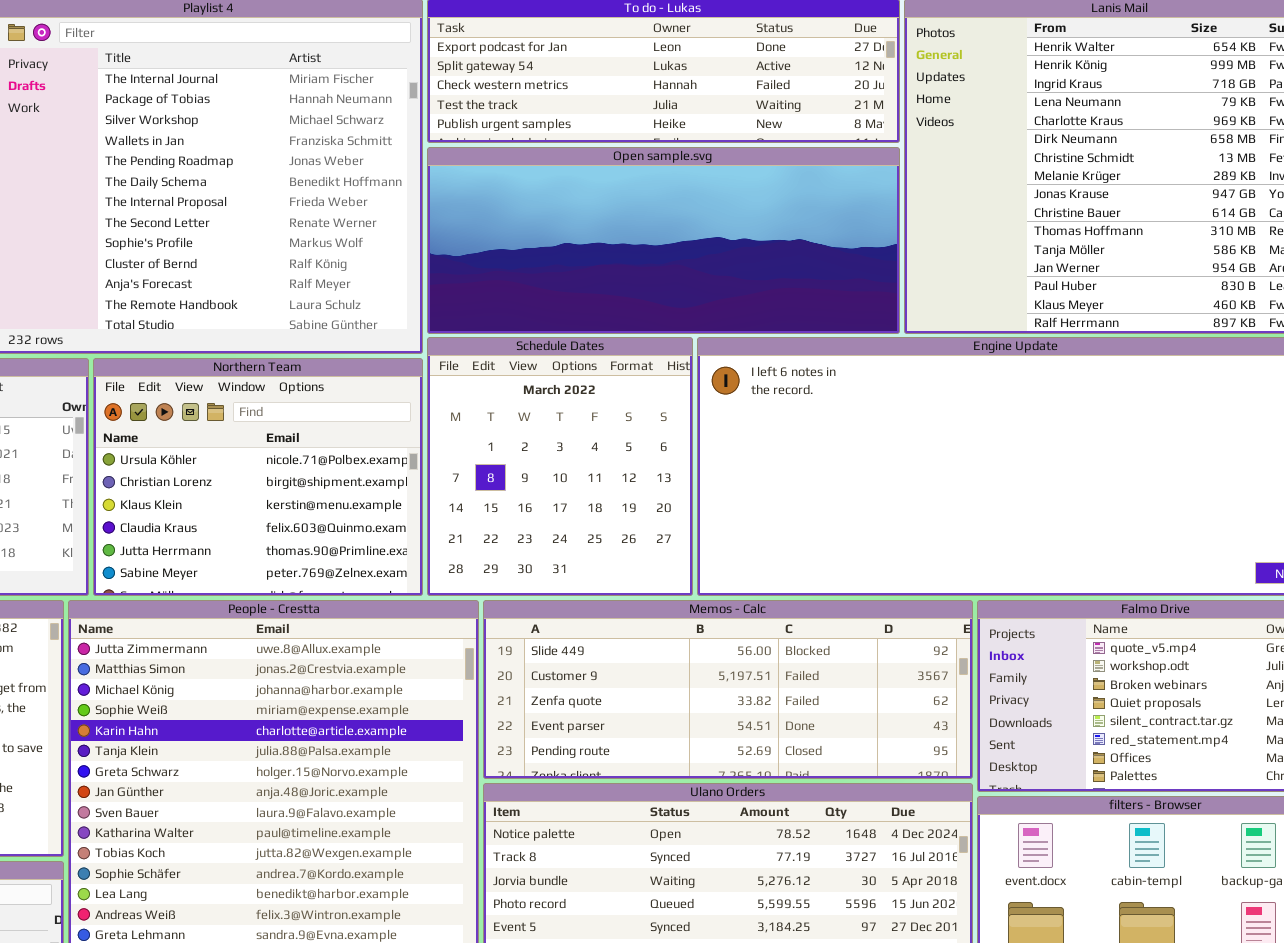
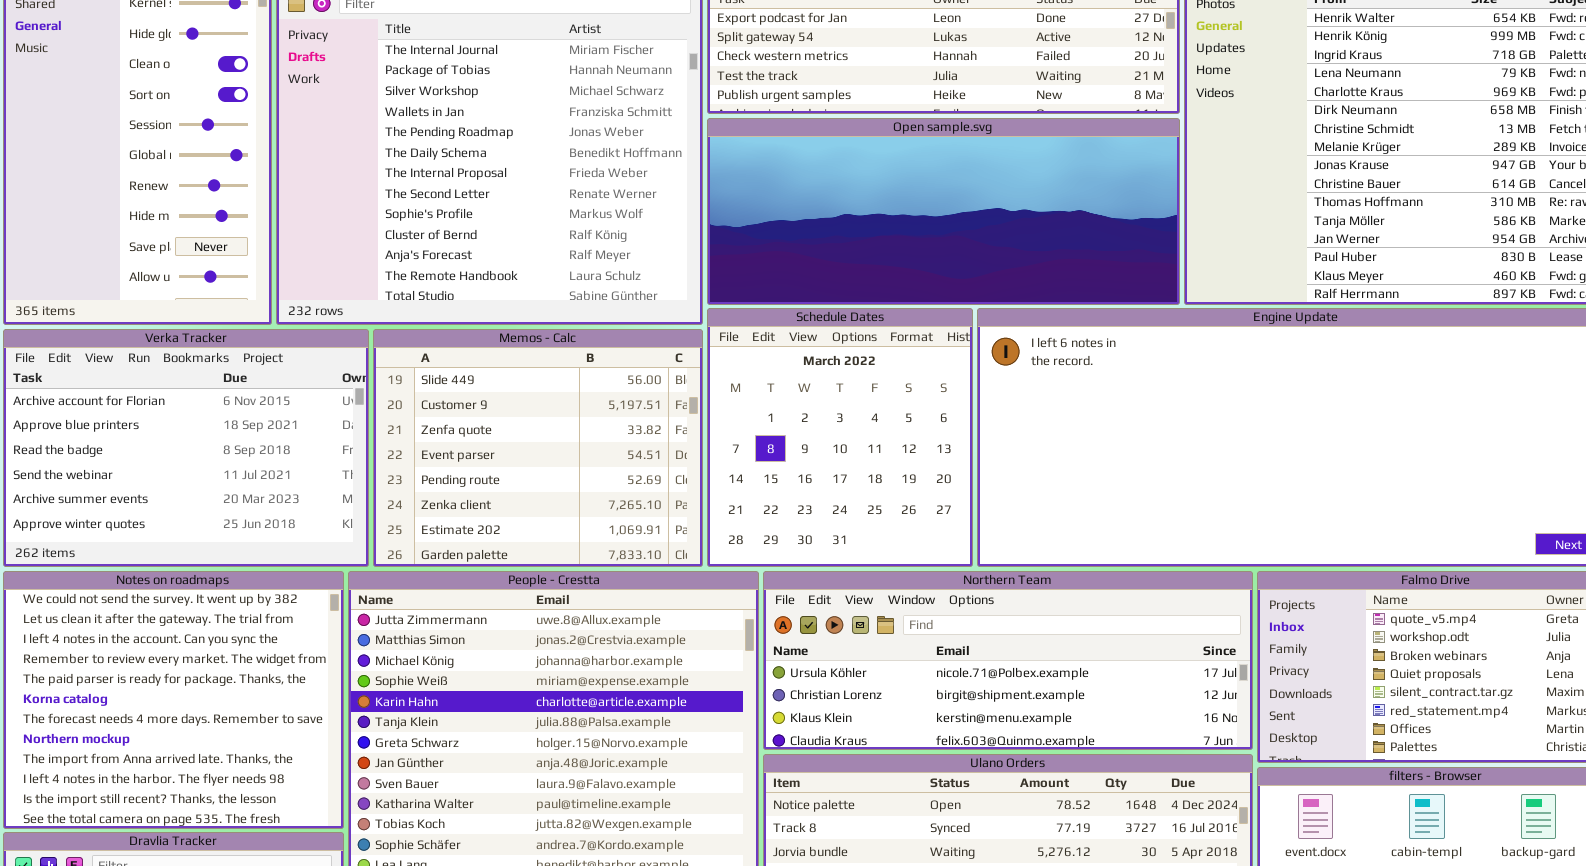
Northern Team: [93,358,423,596] -> [763,571,1253,750], moved, resized
Memos - Calc: [483,600,973,779] -> [373,329,703,567], moved, resized

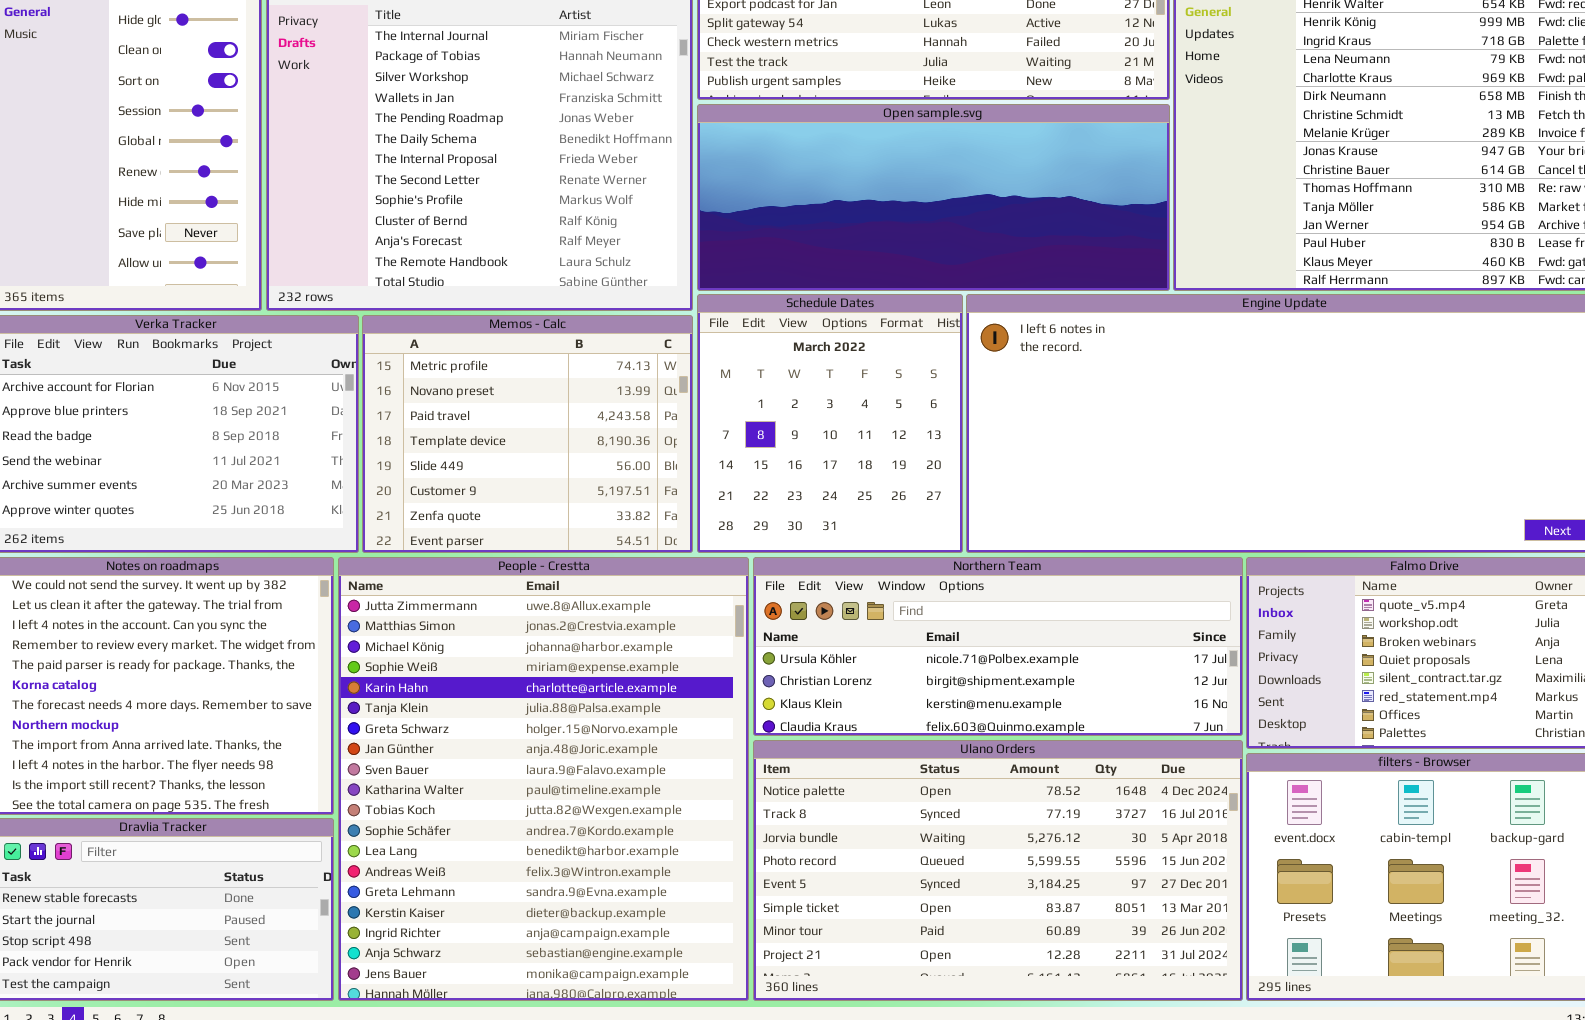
Memos - Calc: [373,329,703,567] -> [362,315,693,553], scrolled up 4 rows

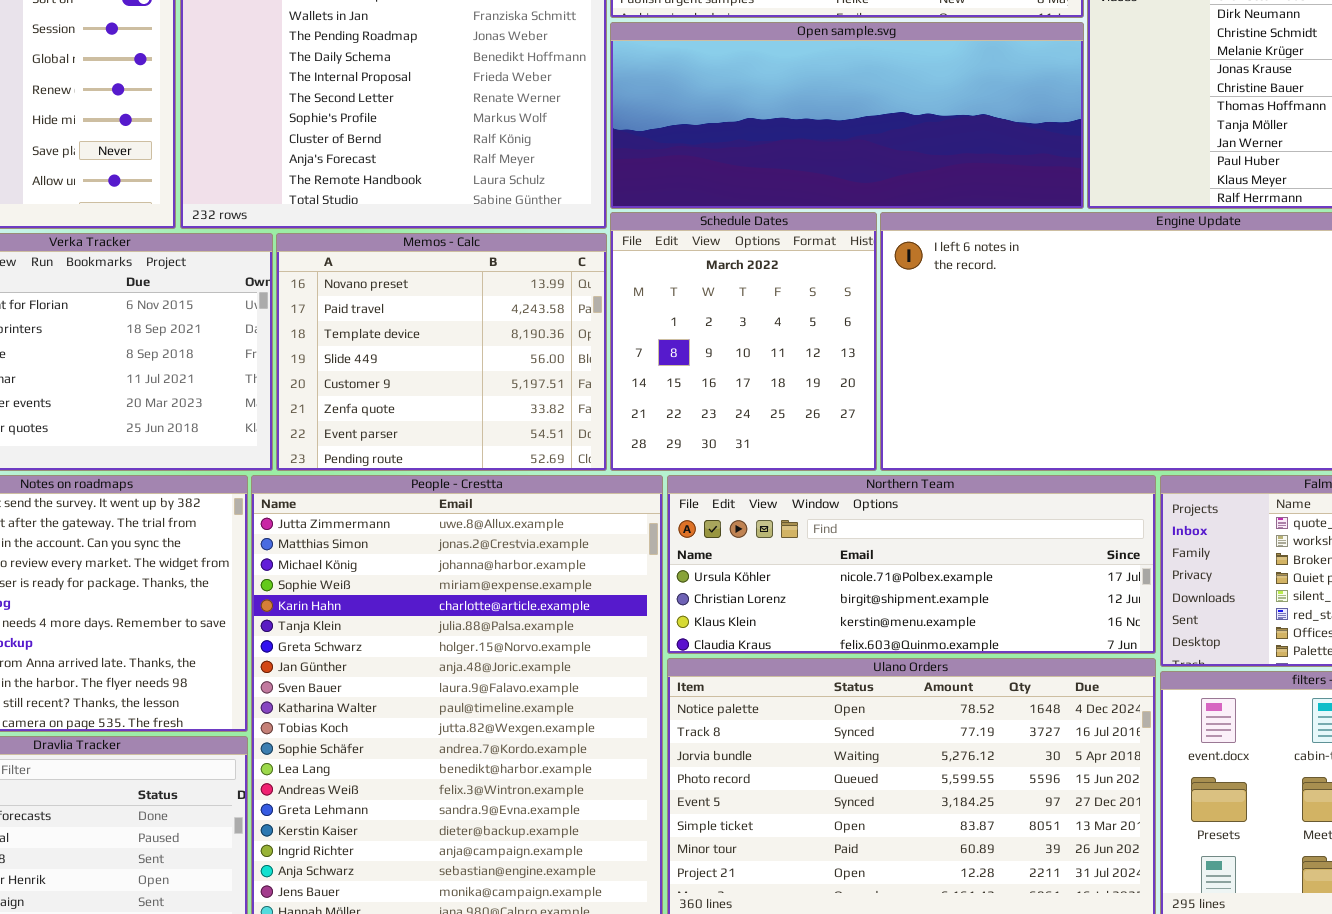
Memos - Calc: [362,315,693,553] -> [276,233,607,471], scrolled down 1 row

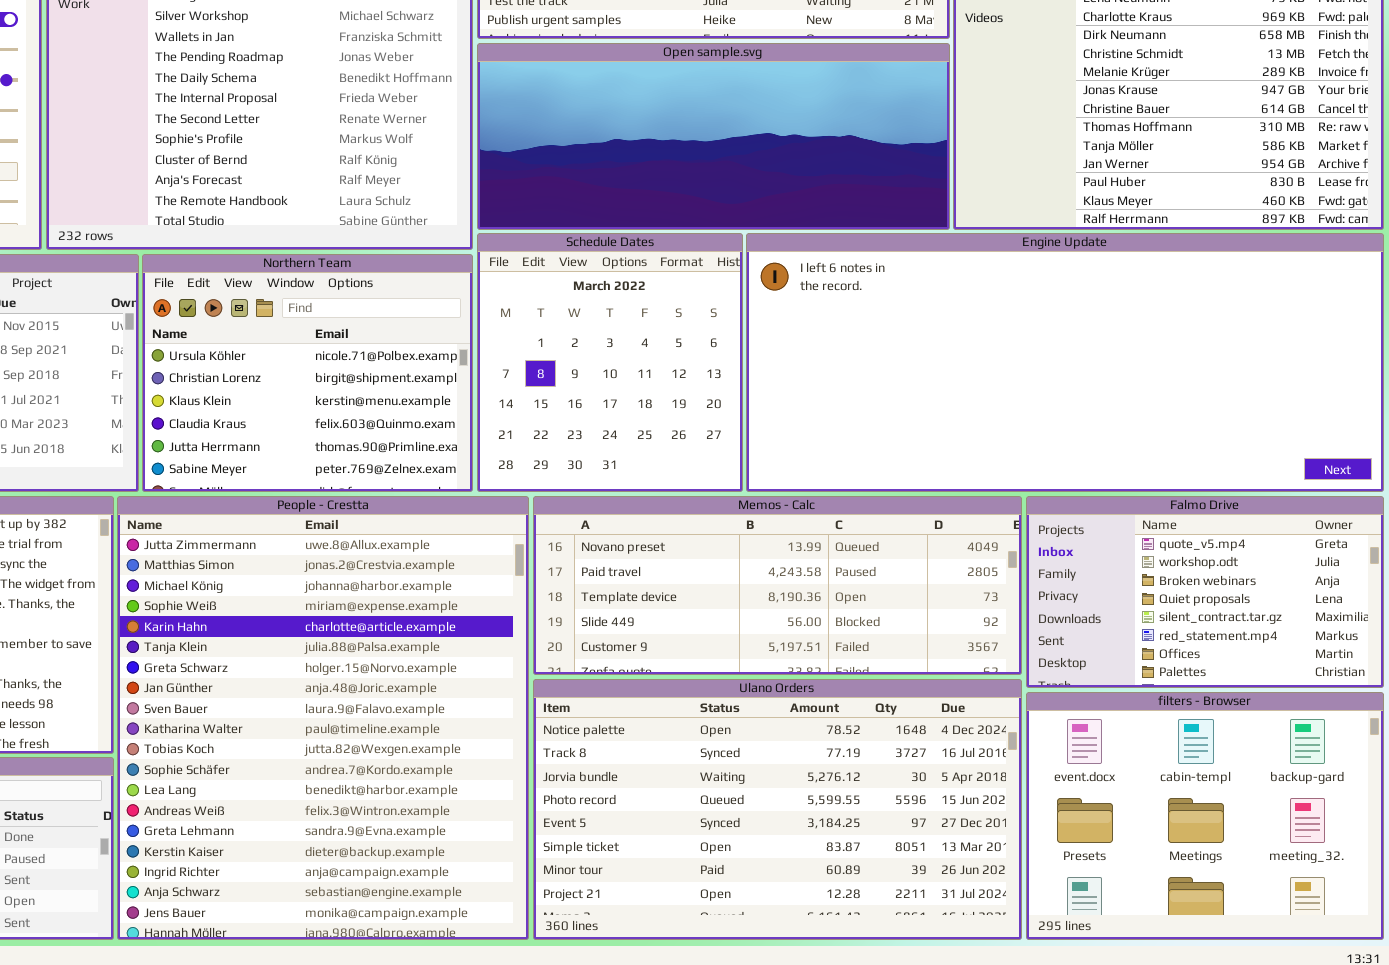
Memos - Calc: [276,233,607,471] -> [533,496,1022,675], moved, resized
Northern Team: [667,475,1156,654] -> [142,254,473,492], moved, resized

